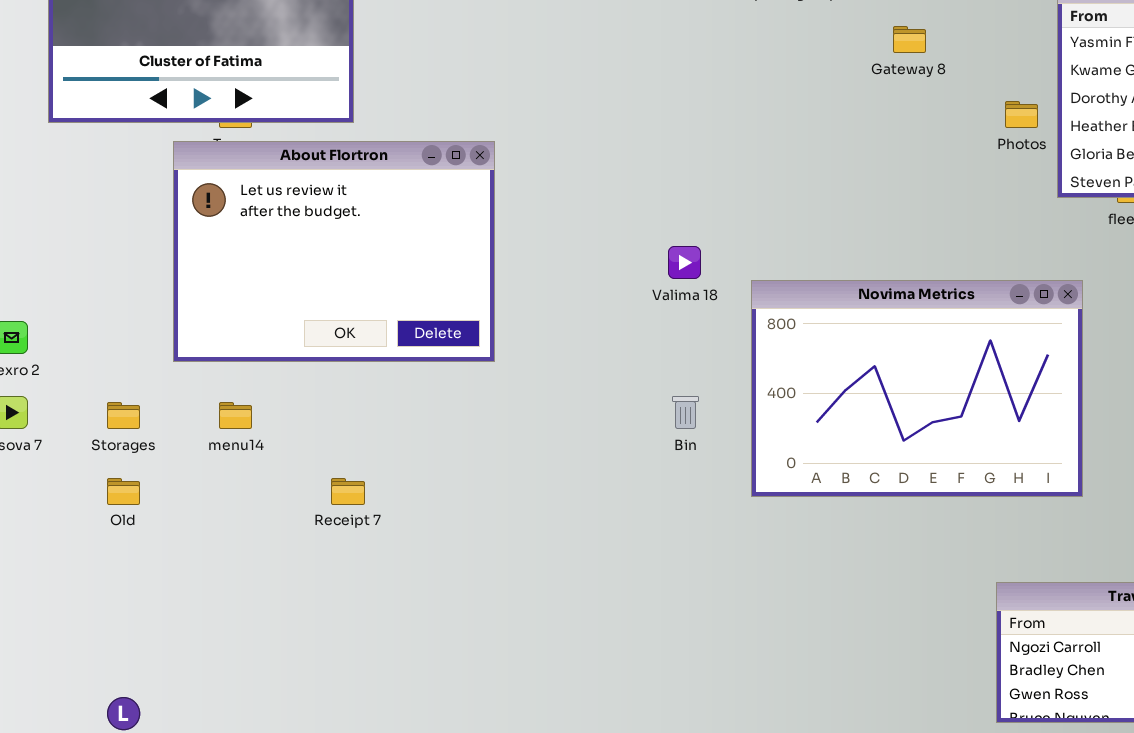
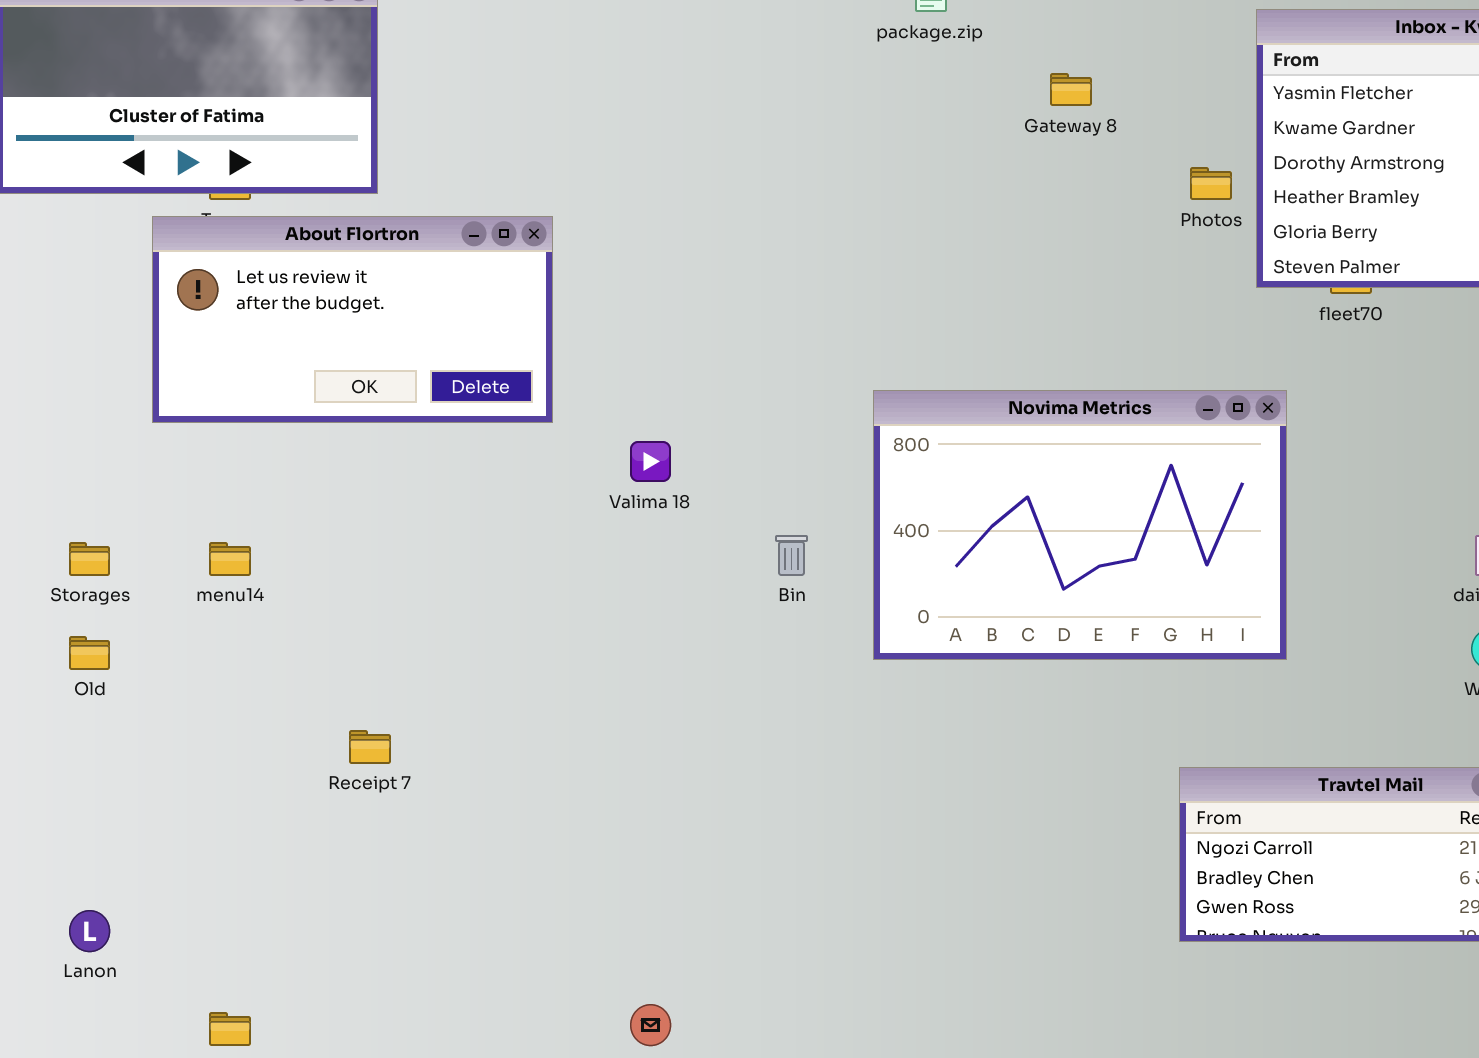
About Flortron: [173,141,495,362] -> [152,216,553,423], resized
Valima 18: [668,246,701,279] -> [630,441,671,482], moved
Receipt 7: [331,478,365,505] -> [349,730,391,764], moved

